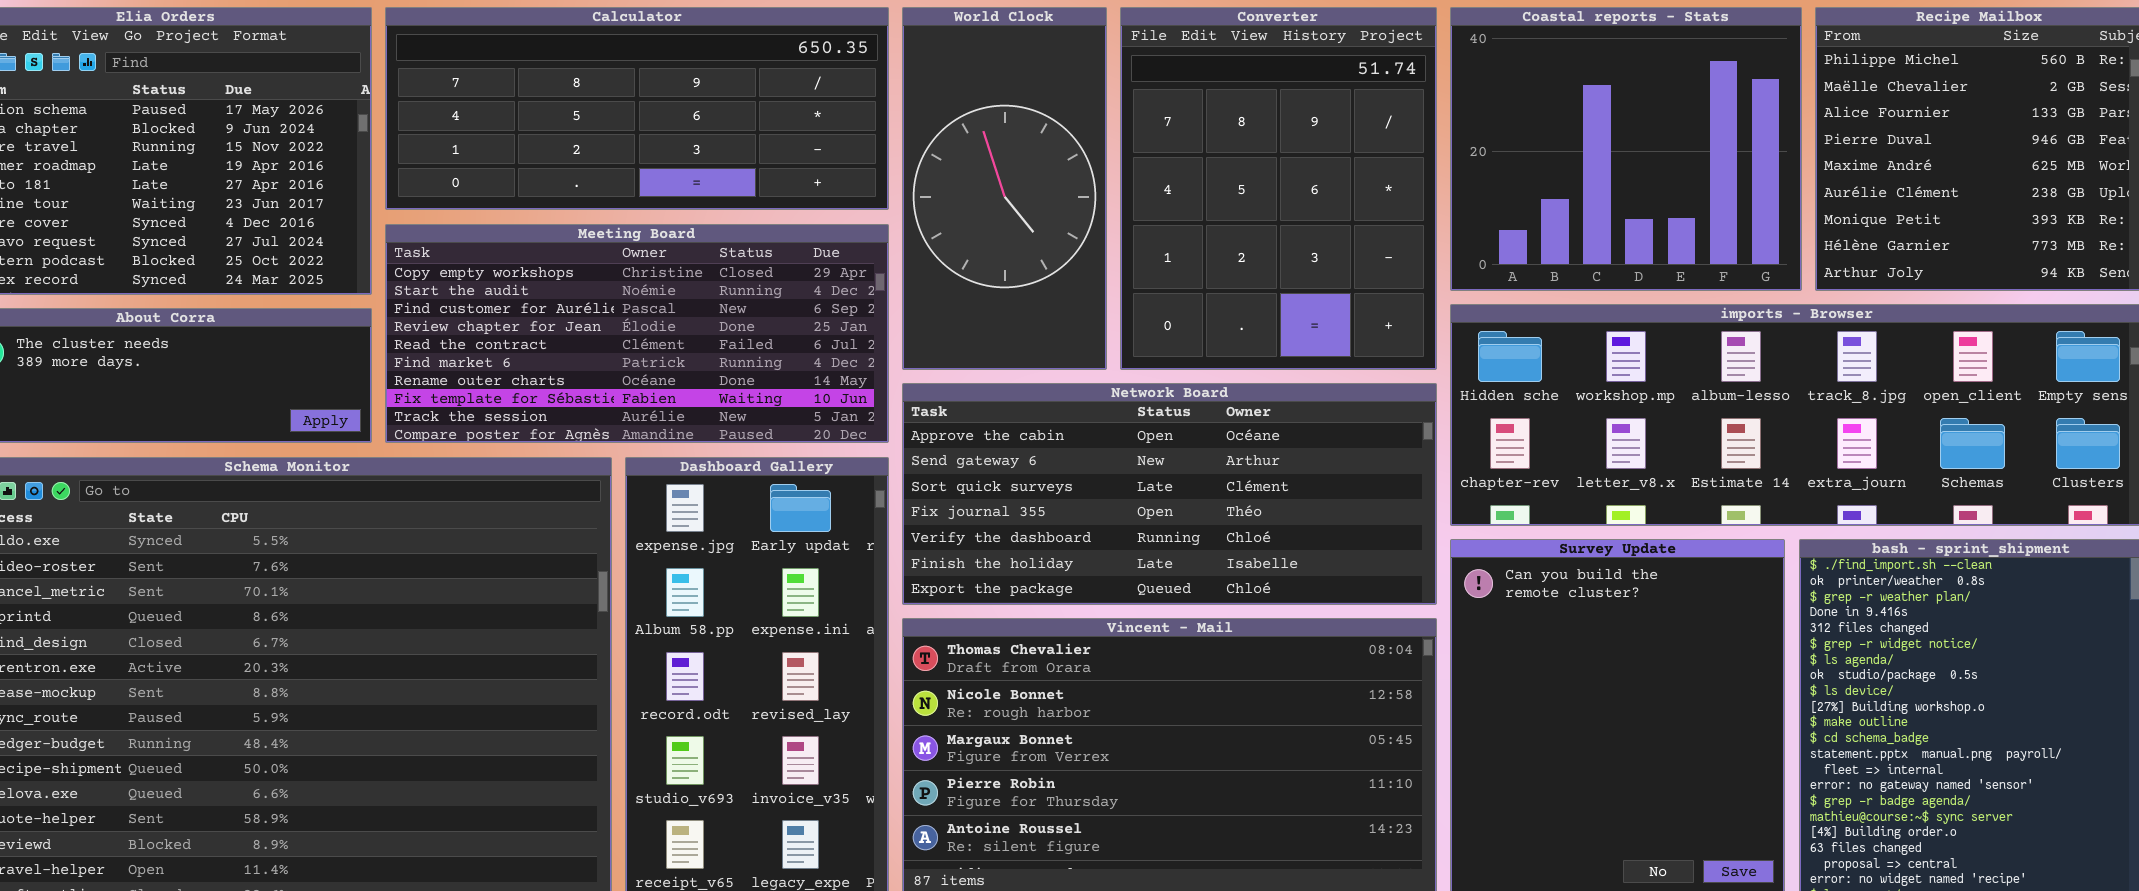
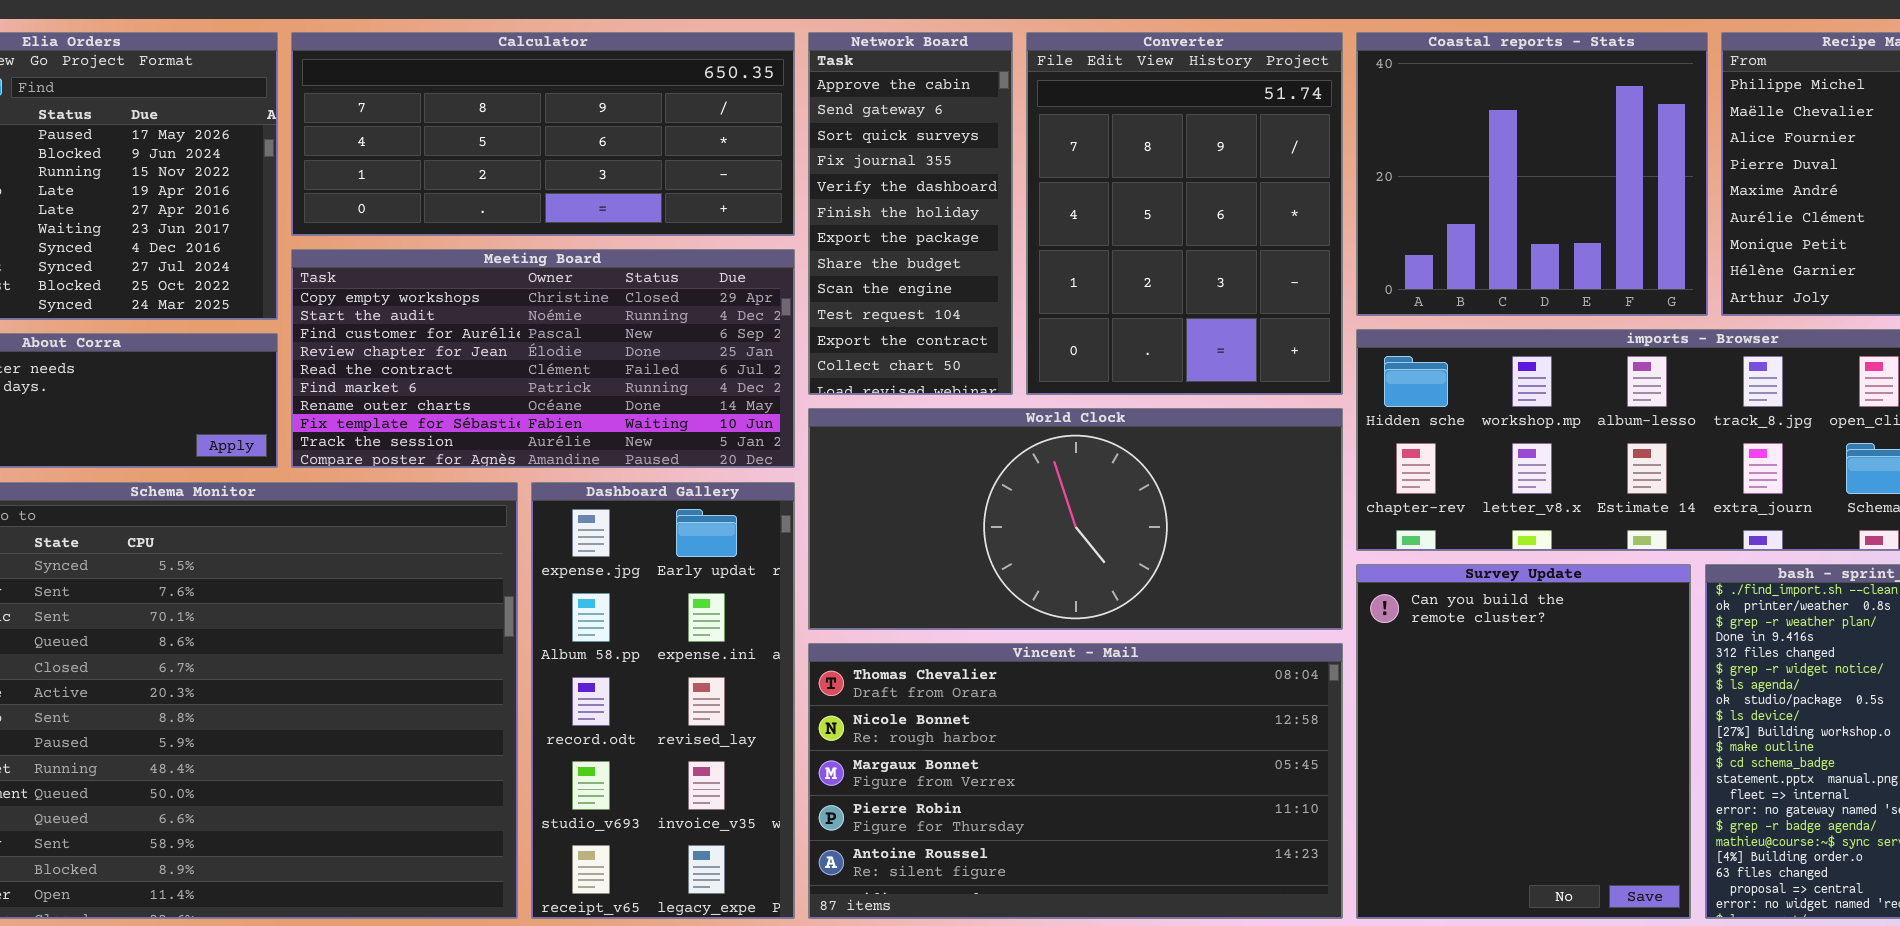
World Clock: [902,7,1107,370] -> [808,408,1343,630], moved, resized
Network Board: [902,383,1437,605] -> [808,32,1013,395], moved, resized

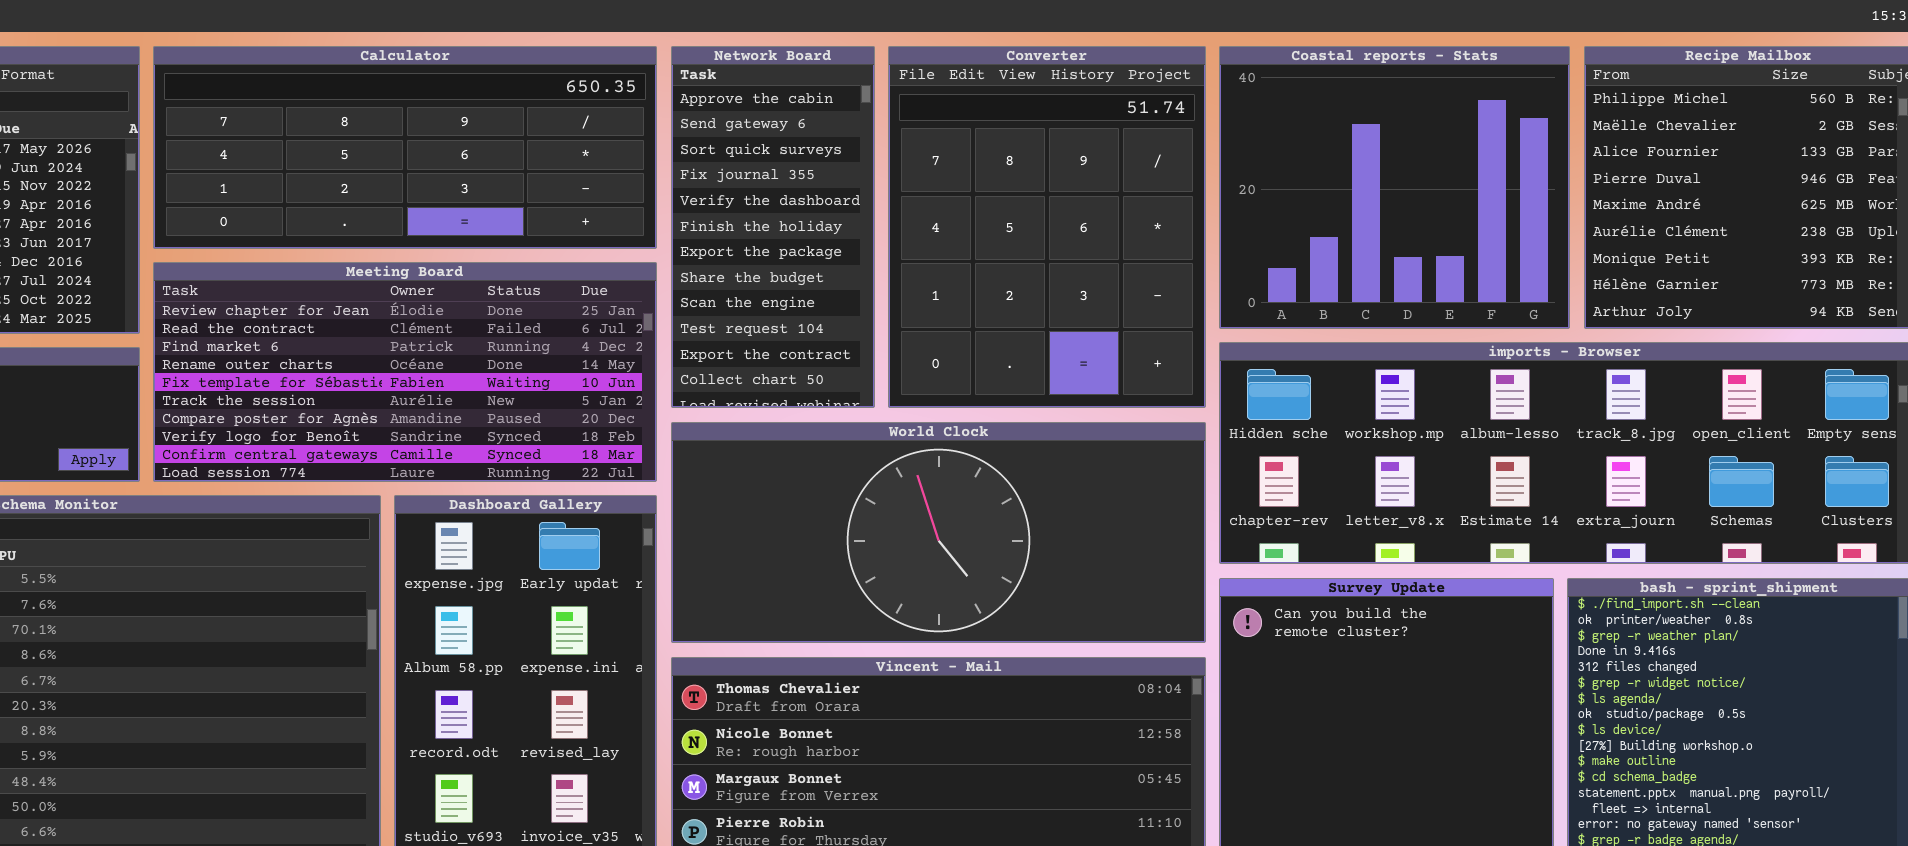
Meeting Board: [291,249,795,468] -> [153,262,657,482], scrolled down 3 rows

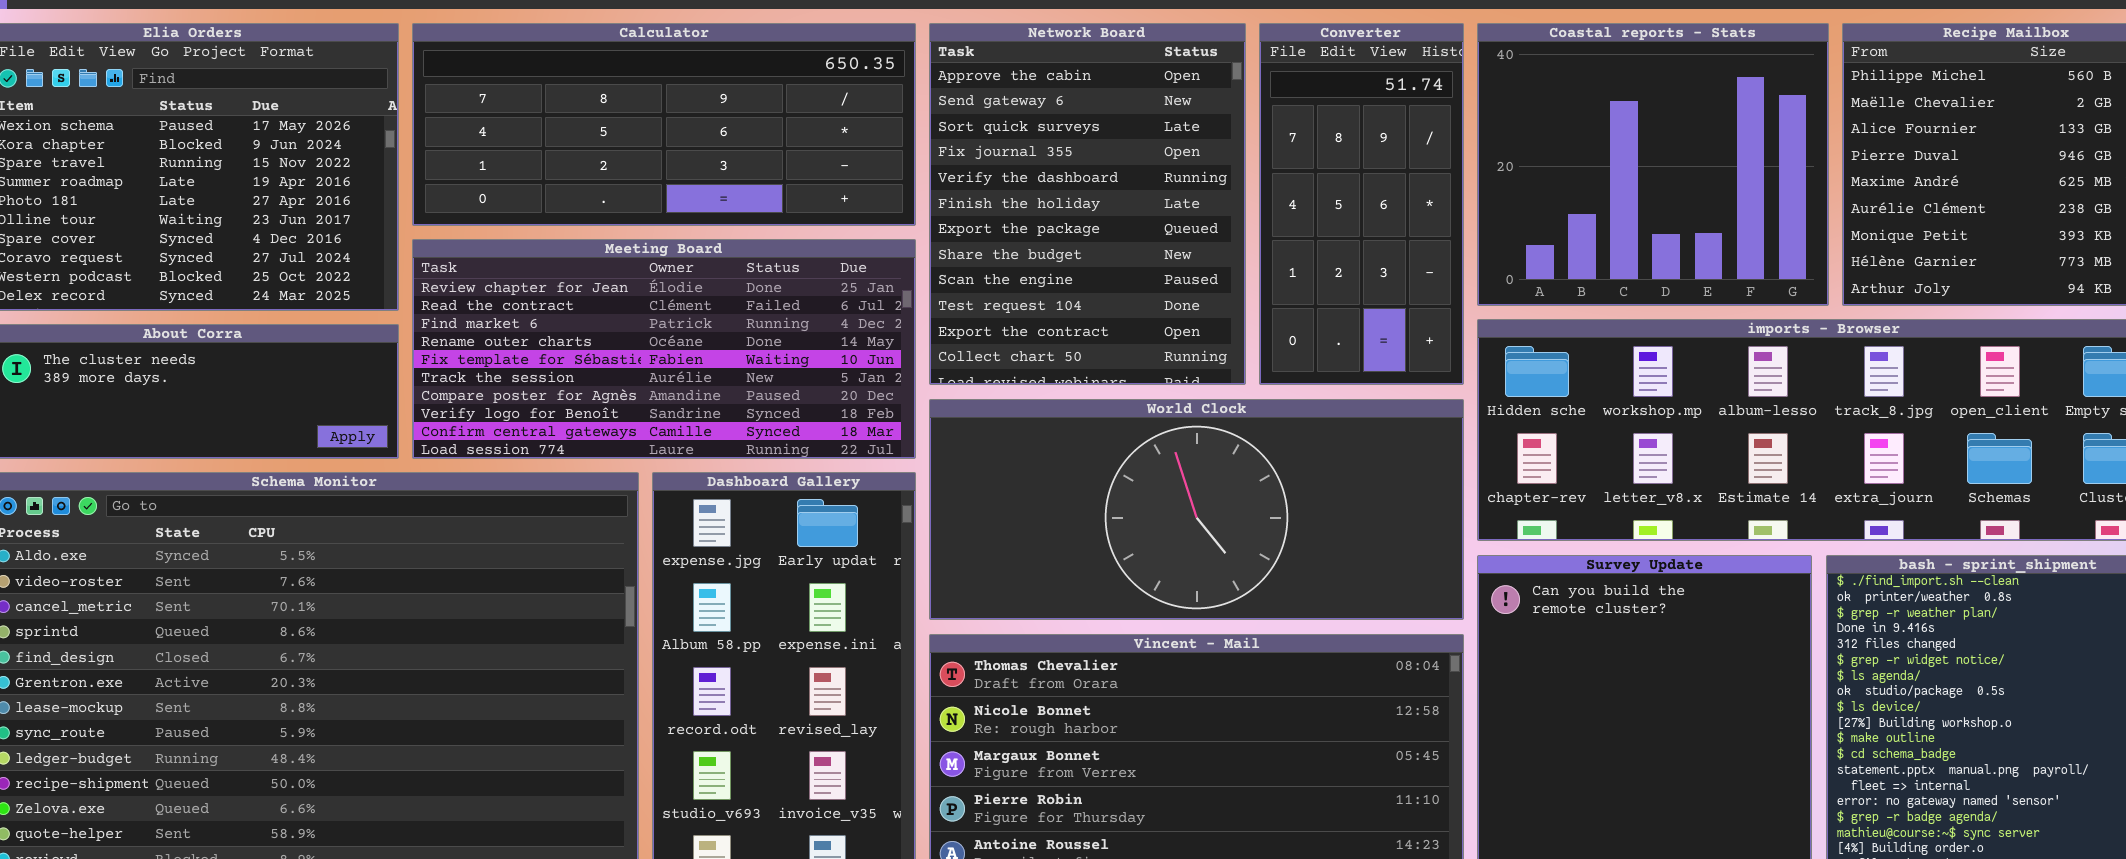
Network Board: [671,46,875,408] -> [929,23,1246,385], resized
Converter: [888,46,1206,408] -> [1259,23,1464,385], resized

